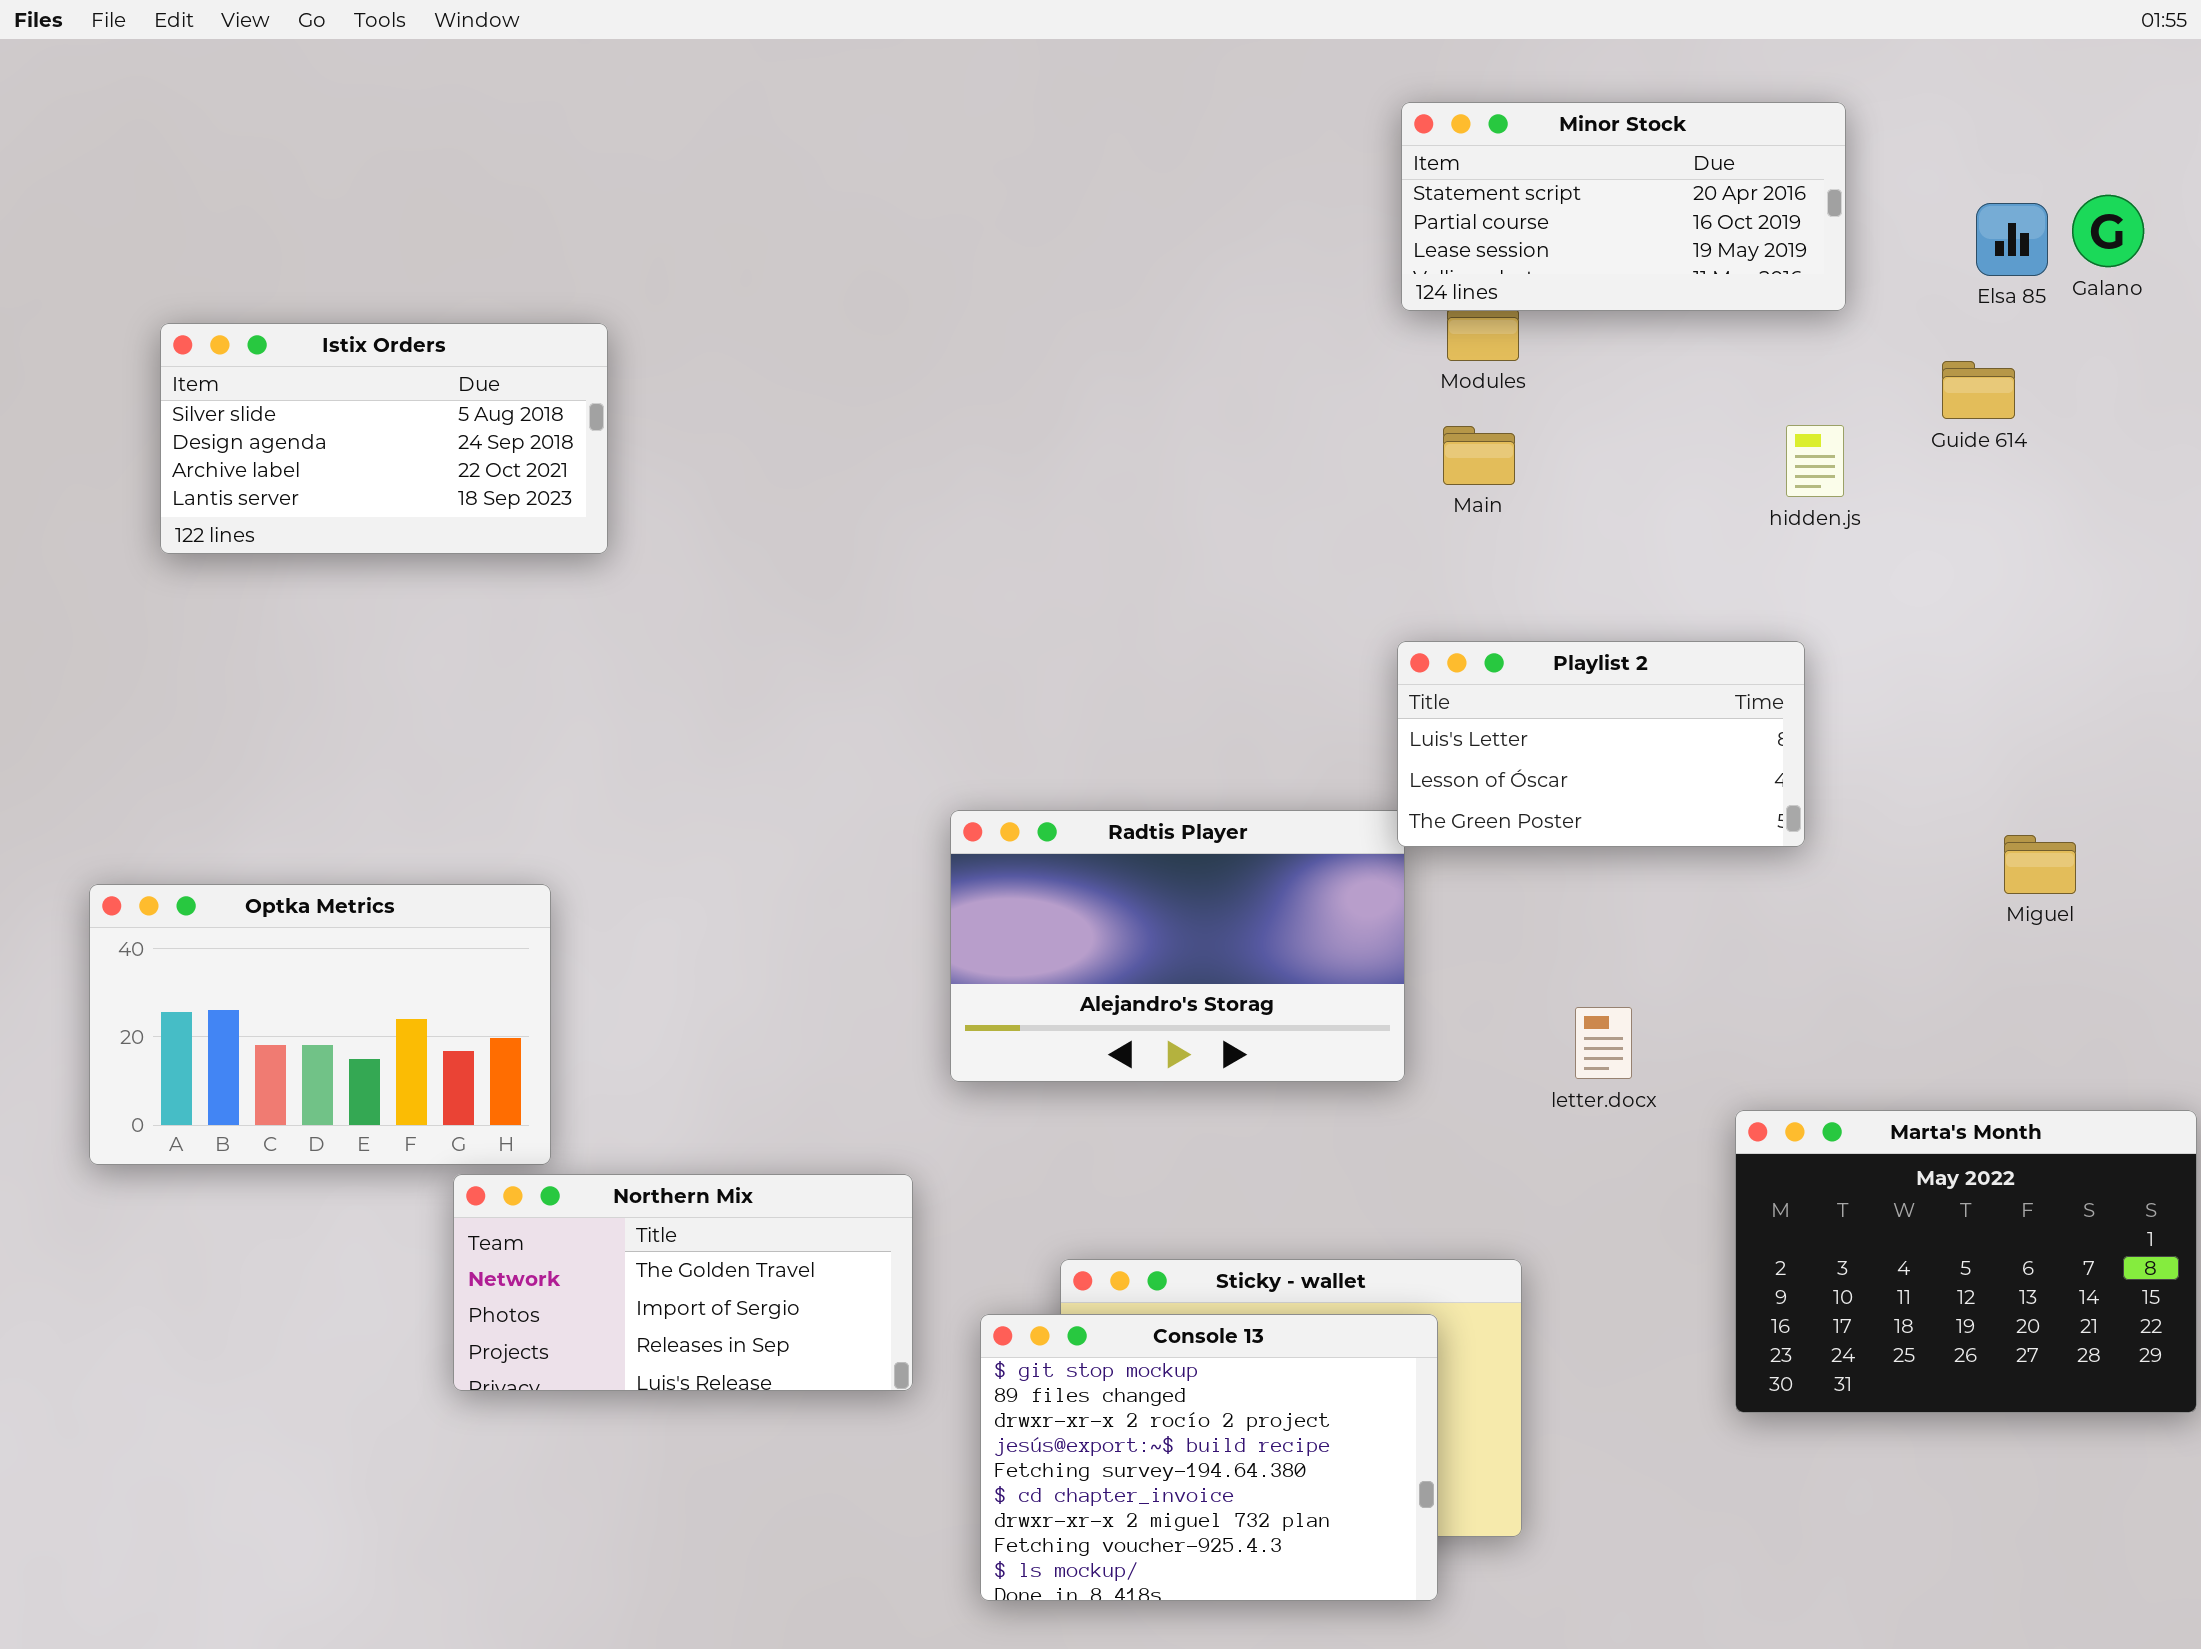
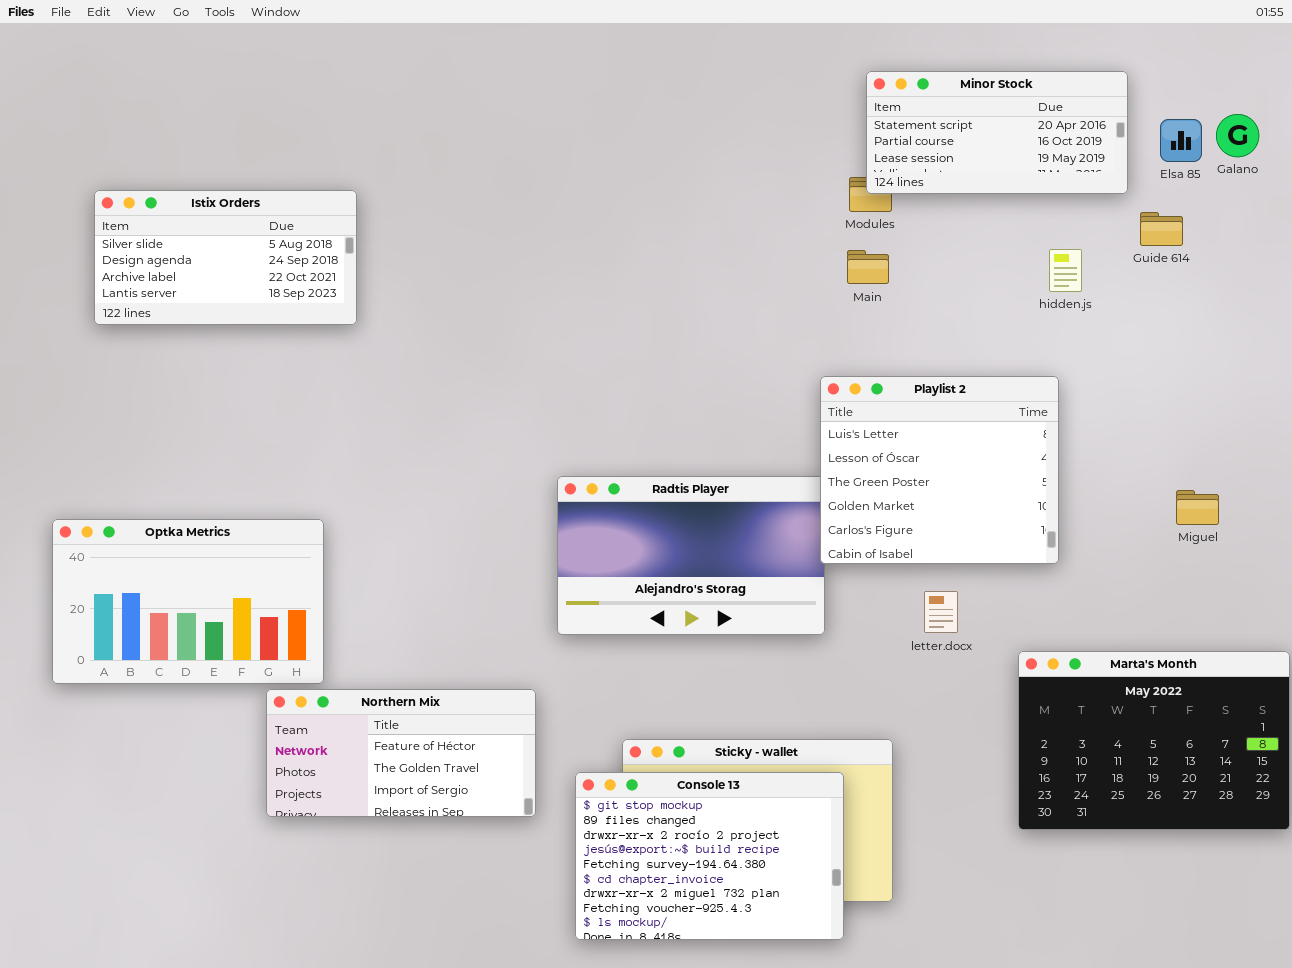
Minor Stock: [1401,102,1846,311] -> [866,71,1128,194], moved
Playlist 2: [1397,641,1805,847] -> [820,376,1059,564], resized
Northern Mix: [453,1174,913,1391] -> [266,689,536,817], scrolled up 1 row

